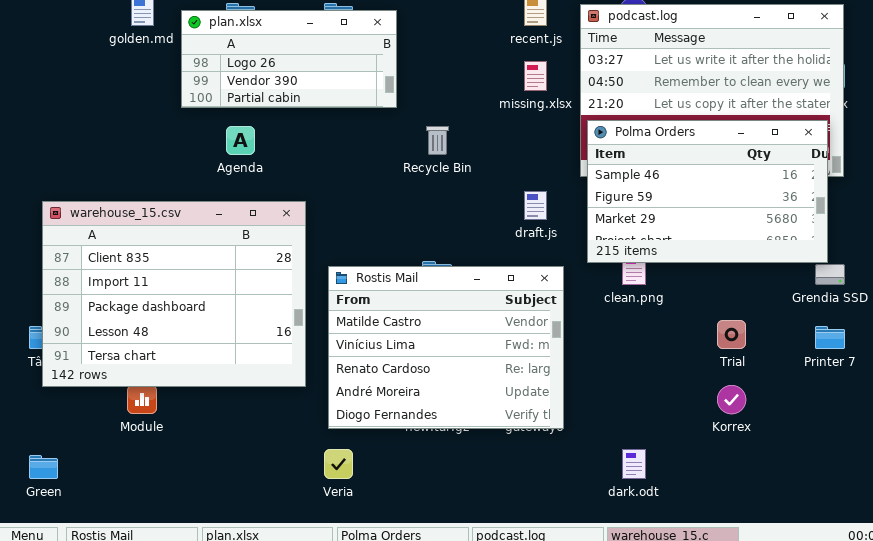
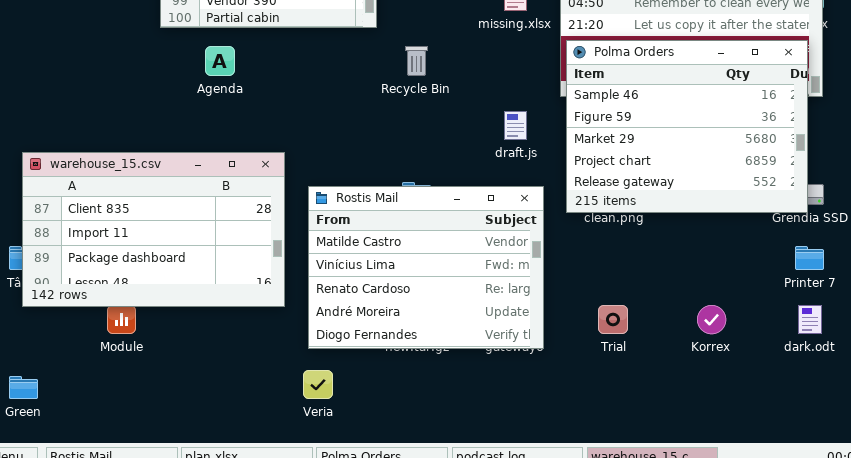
Polma Orders: [587,120,828,263] -> [566,40,808,213], resized
warehouse_15.csv: [42,201,306,387] -> [22,152,285,307], resized
Trial: [717,320,746,349] -> [598,305,628,334], moved
dark.odt: [622,449,646,479] -> [798,305,822,334], moved

